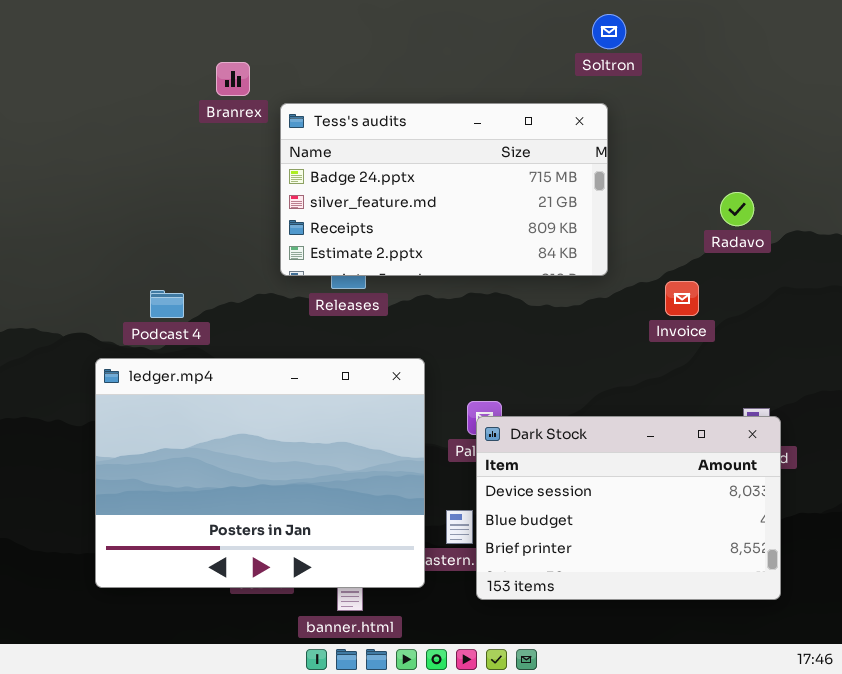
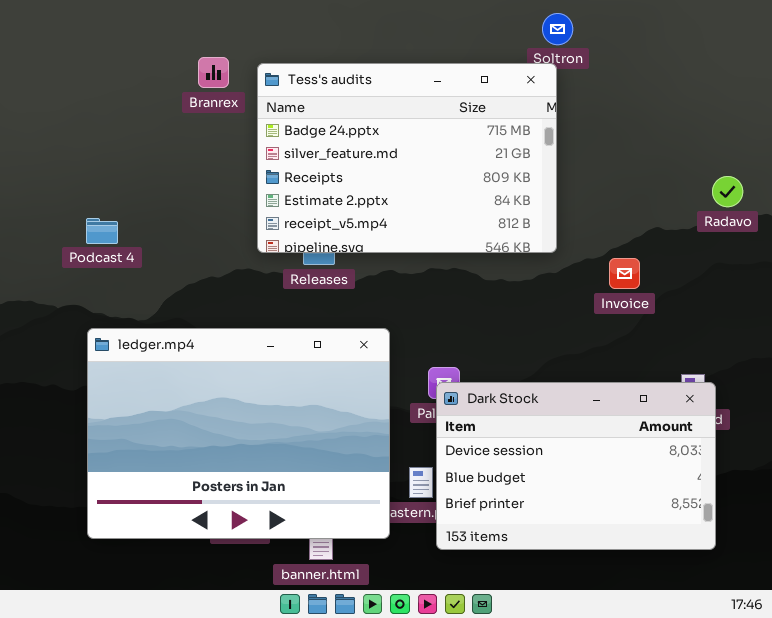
Tess's audits: [280,103,608,276] -> [257,63,557,253], resized
Radavo: [720,192,754,226] -> [712,176,743,207], moved
Podcast 4: [150,290,184,318] -> [86,218,118,244], moved

